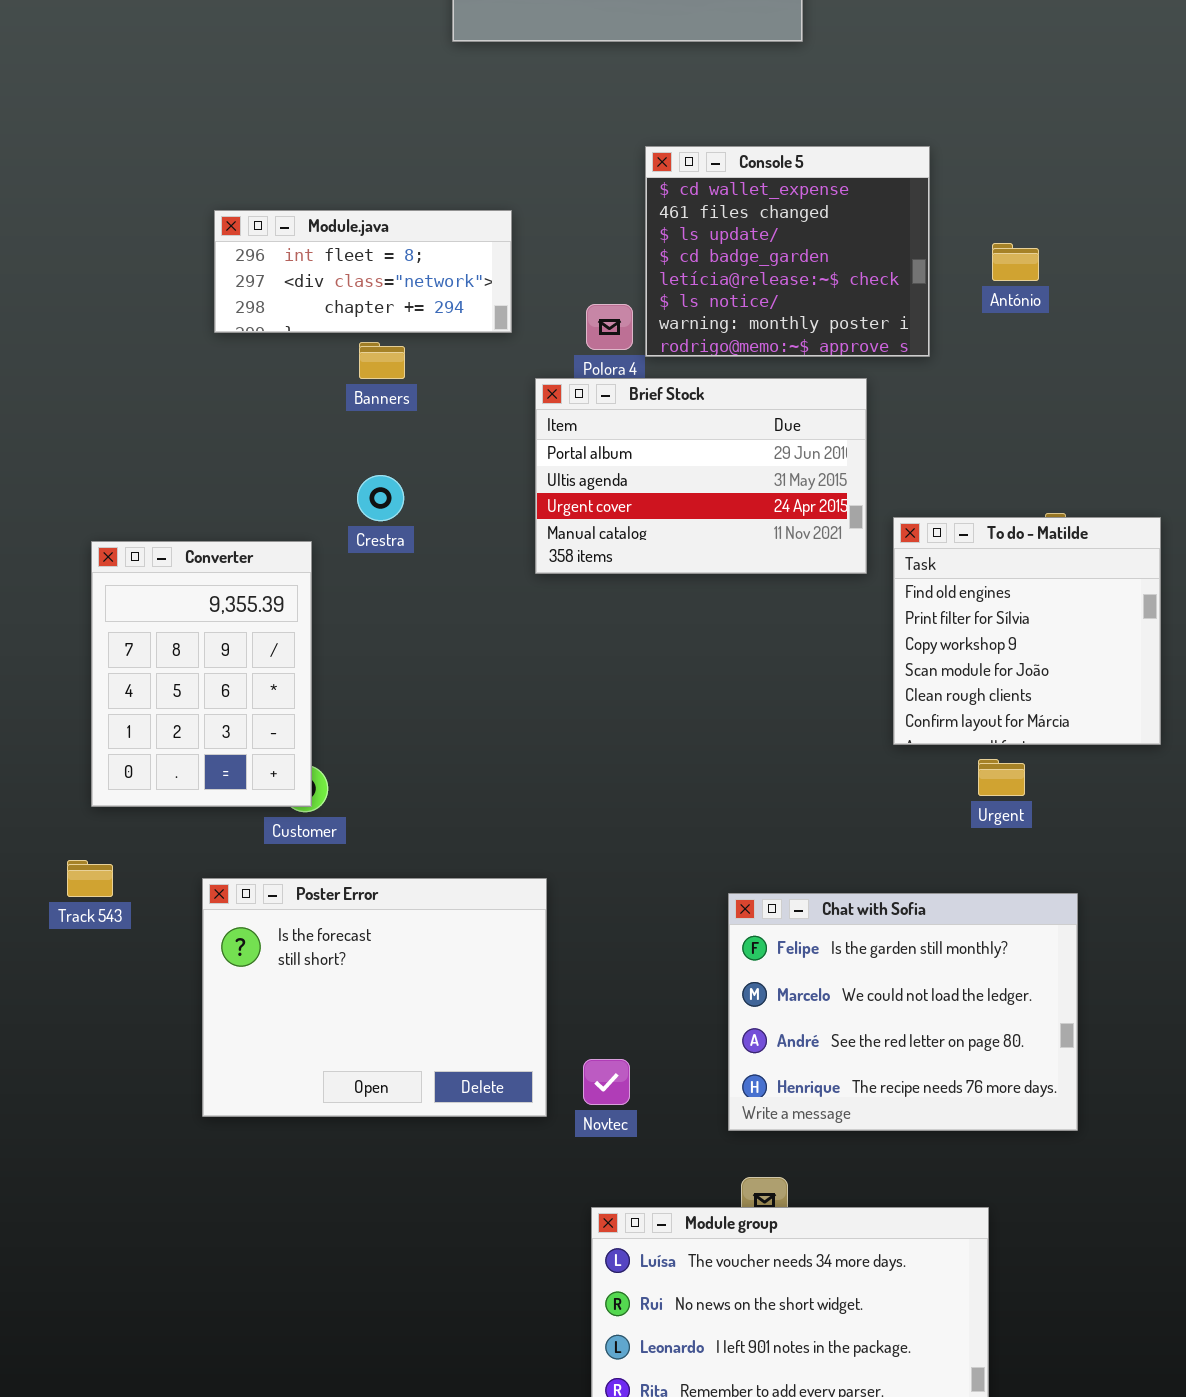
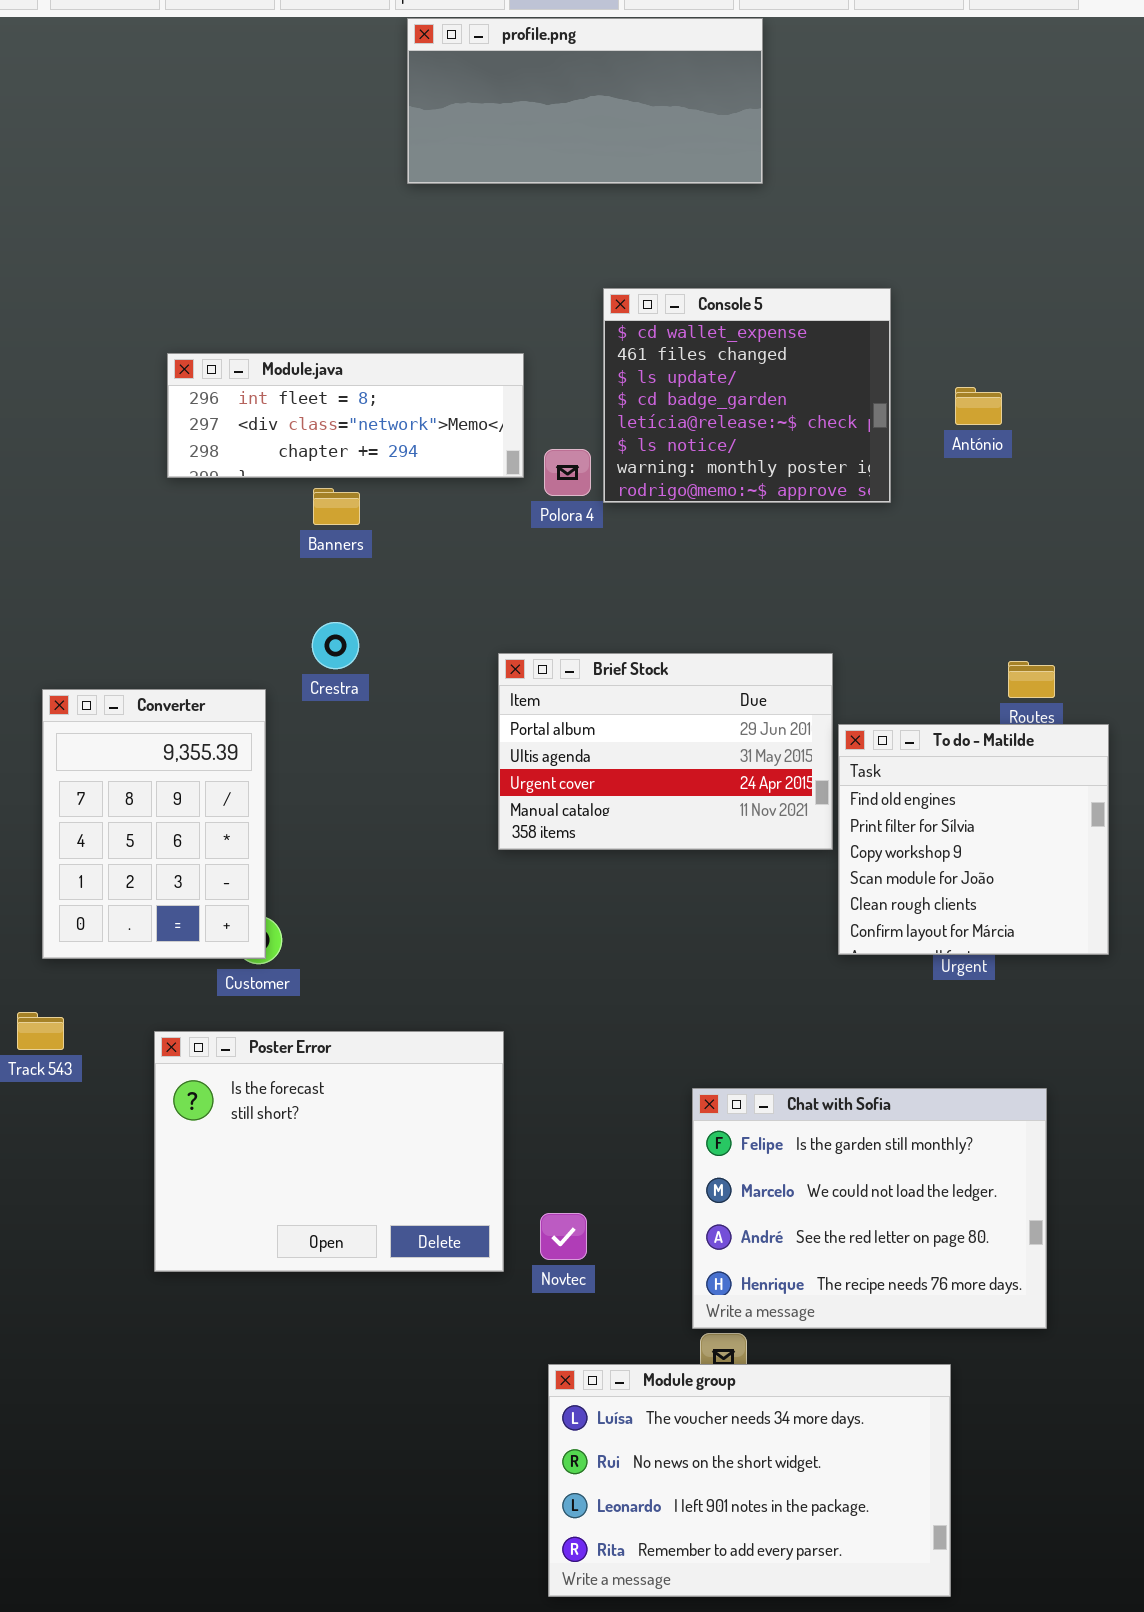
Module.java: [214,210,512,333] -> [167,353,524,478], resized
Brief Stock: [535,378,867,574] -> [498,653,833,850], moved
To do - Matilde: [893,517,1161,745] -> [838,724,1109,955], moved
Chat with Sofia: [728,893,1078,1131] -> [692,1088,1047,1329], moved

